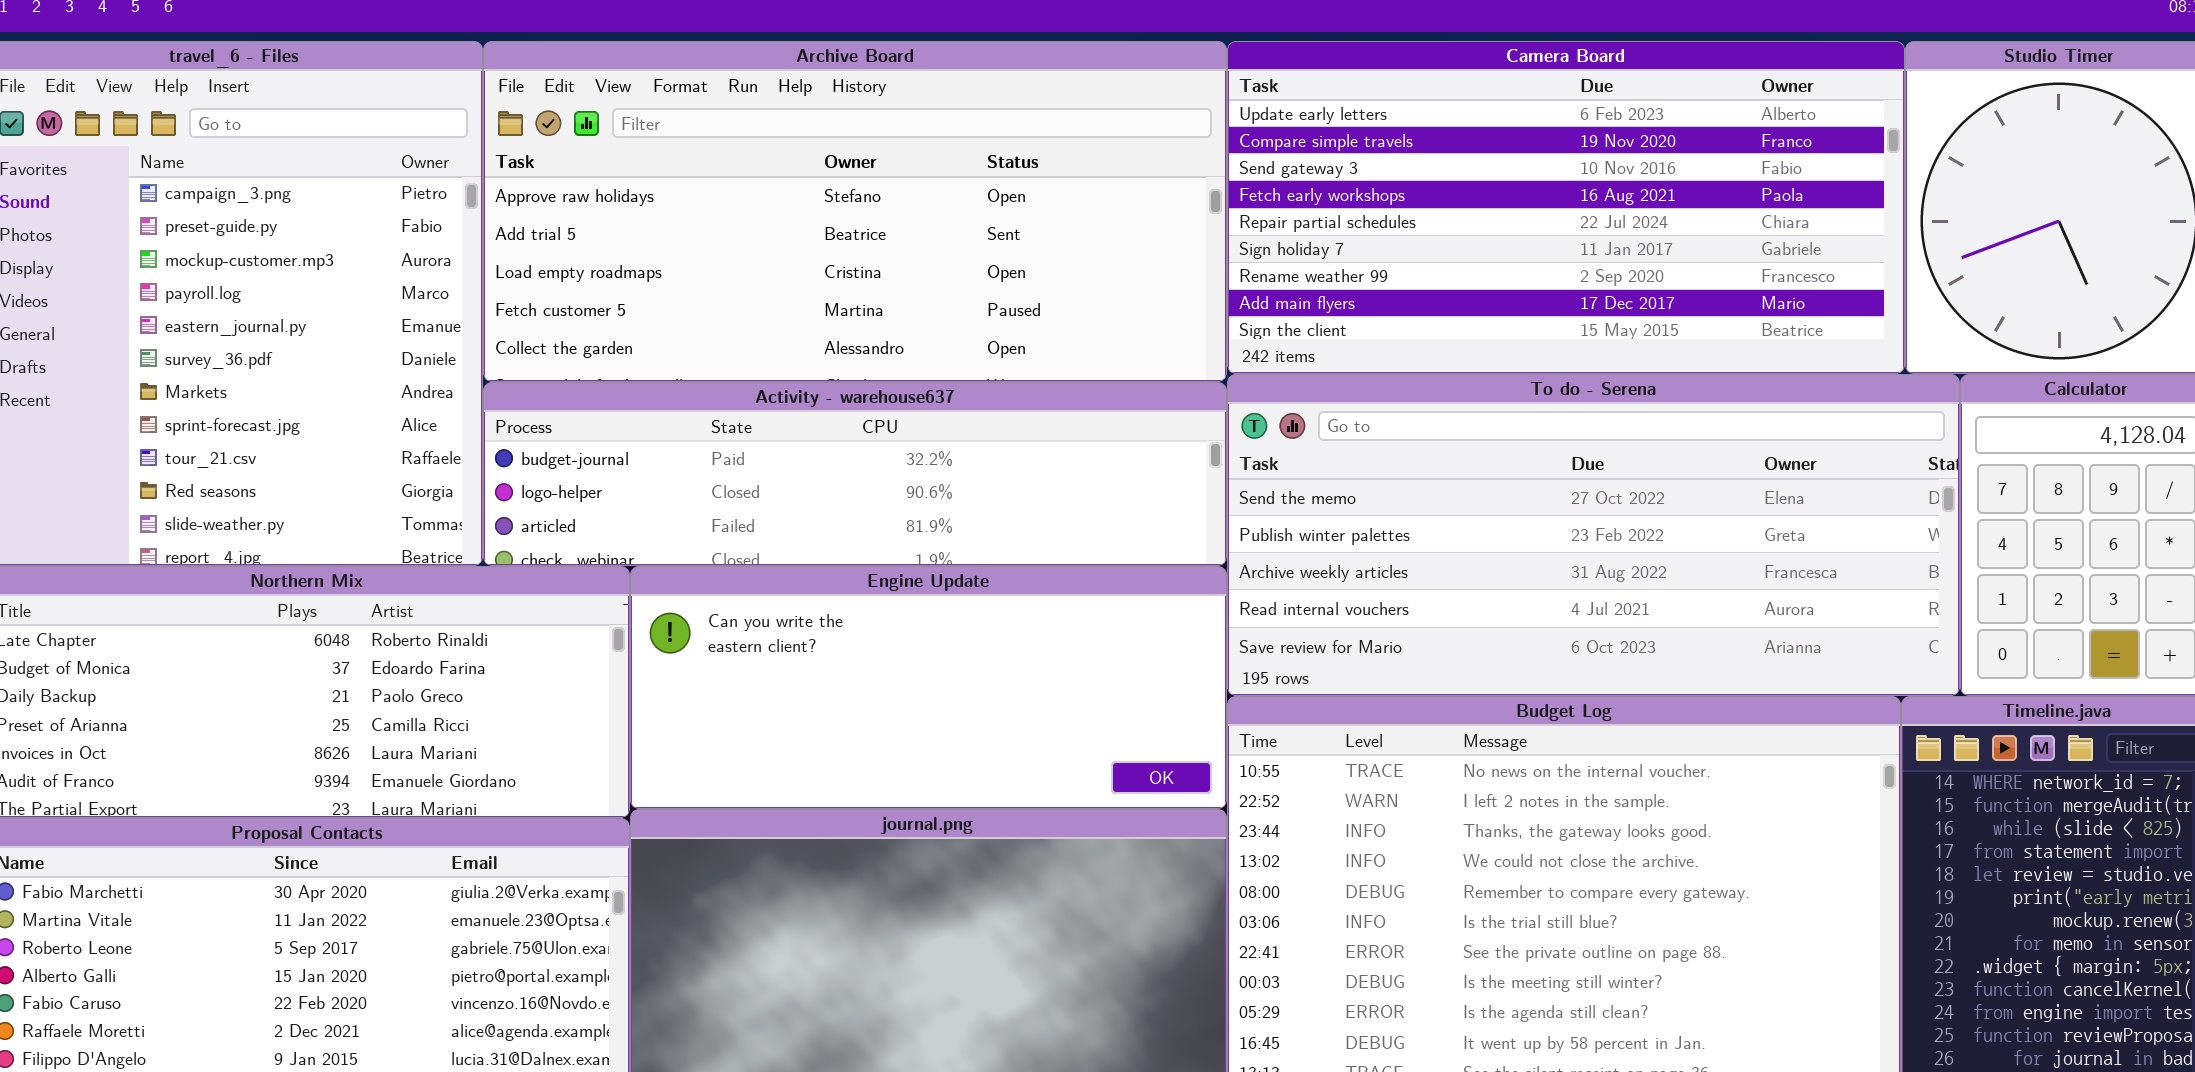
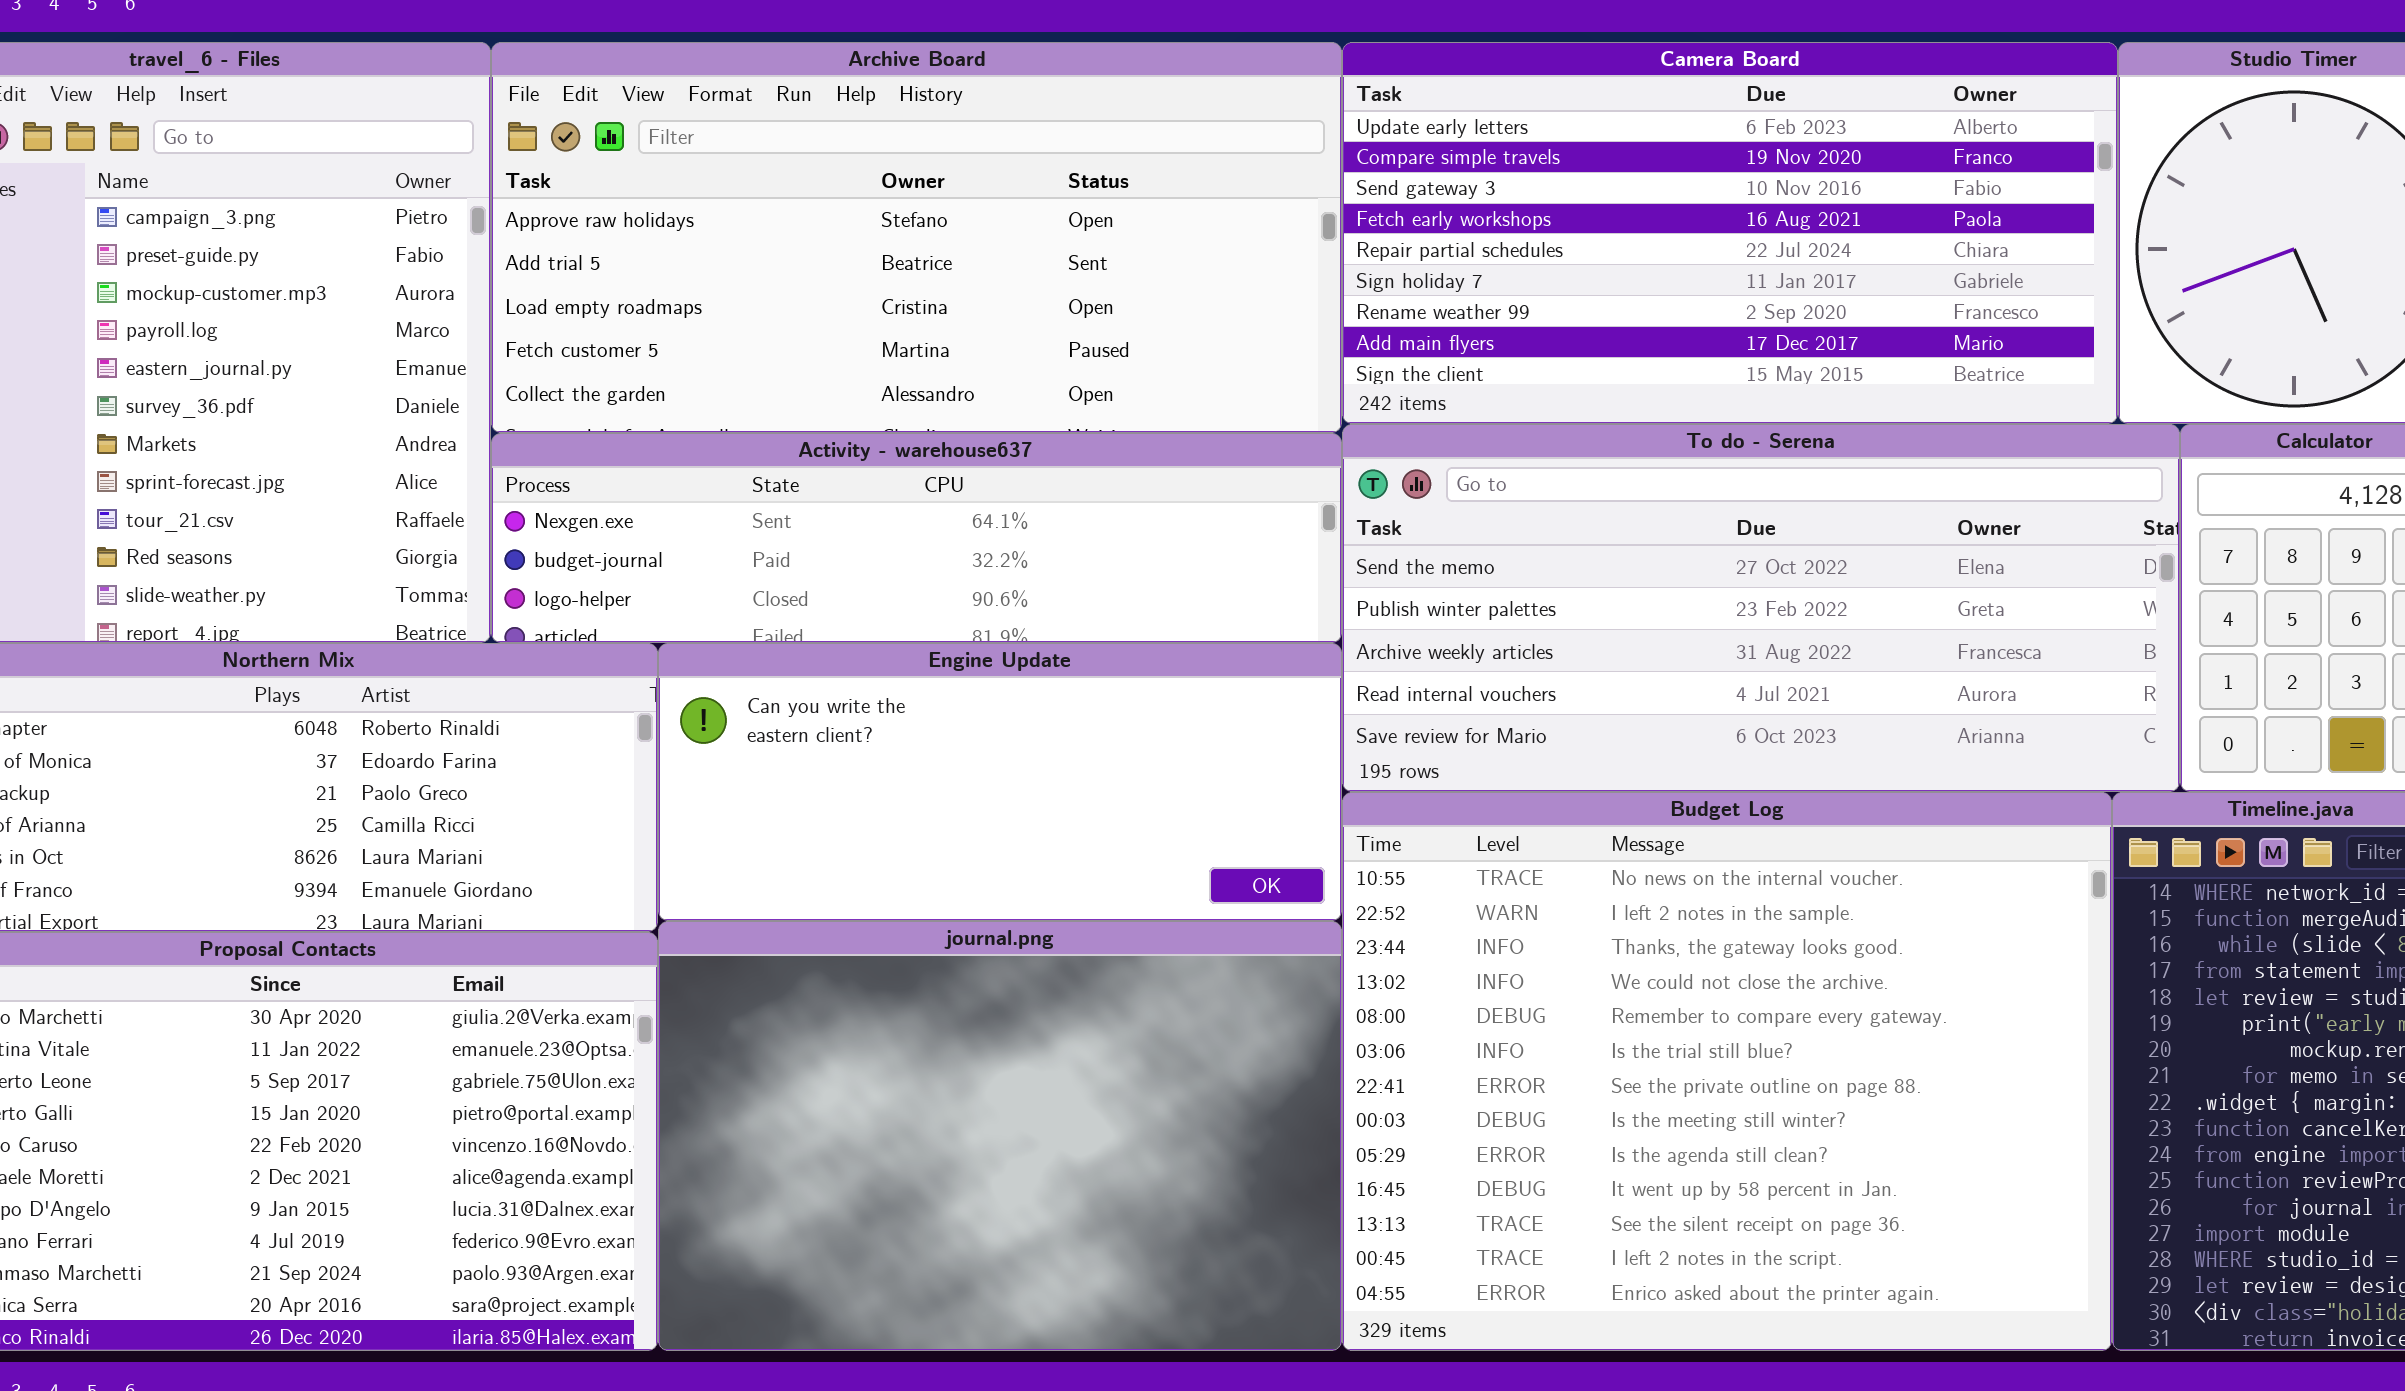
Activity - warehouse637: [483,382,1227,566] -> [491,433,1342,643], scrolled up 1 row

